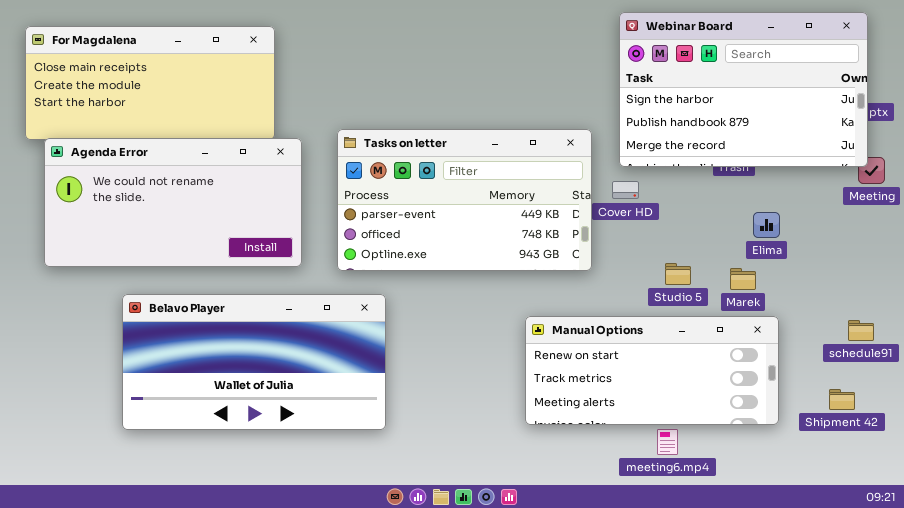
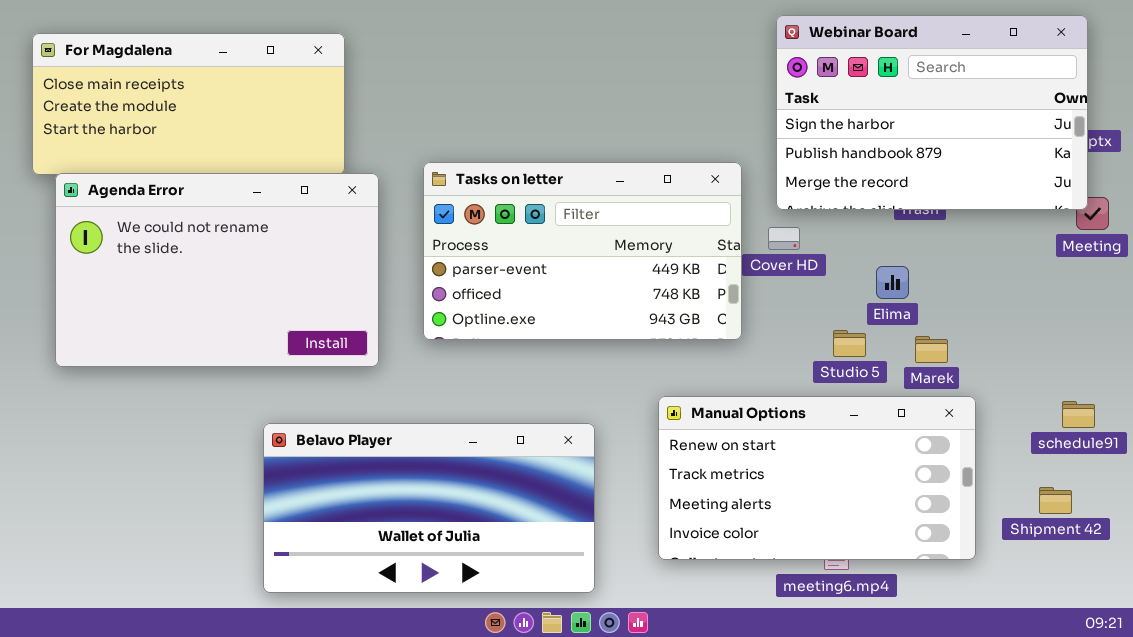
Agenda Error: [44,138,302,267] -> [55,173,379,367], resized
Elima: [753,212,780,238] -> [876,266,909,299], moved
Belavo Player: [122,294,386,430] -> [263,423,595,593], moved
Manual Options: [525,316,779,425] -> [658,396,976,560], resized

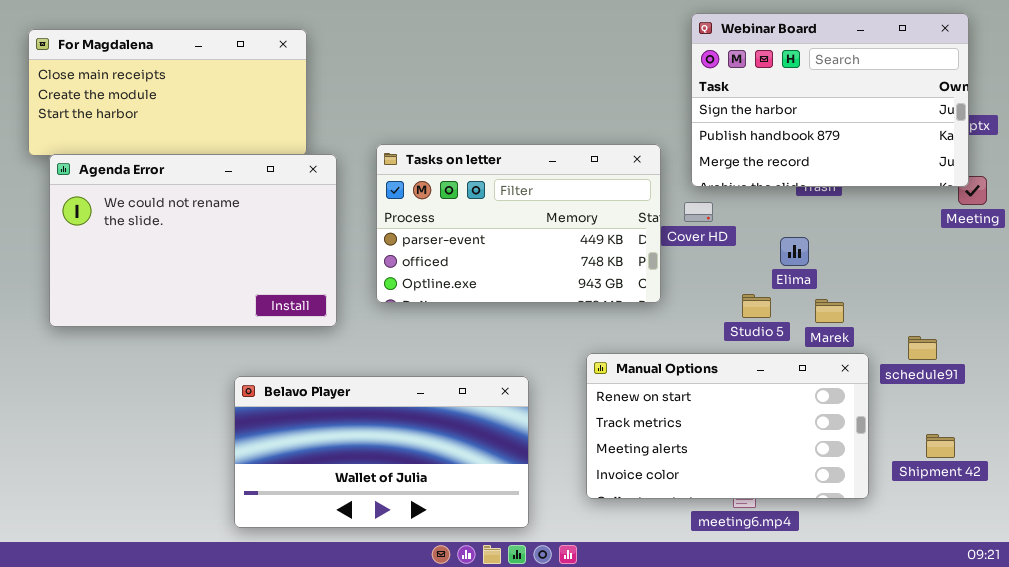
schedule91: [1062,401,1095,428] -> [908,336,937,360], moved

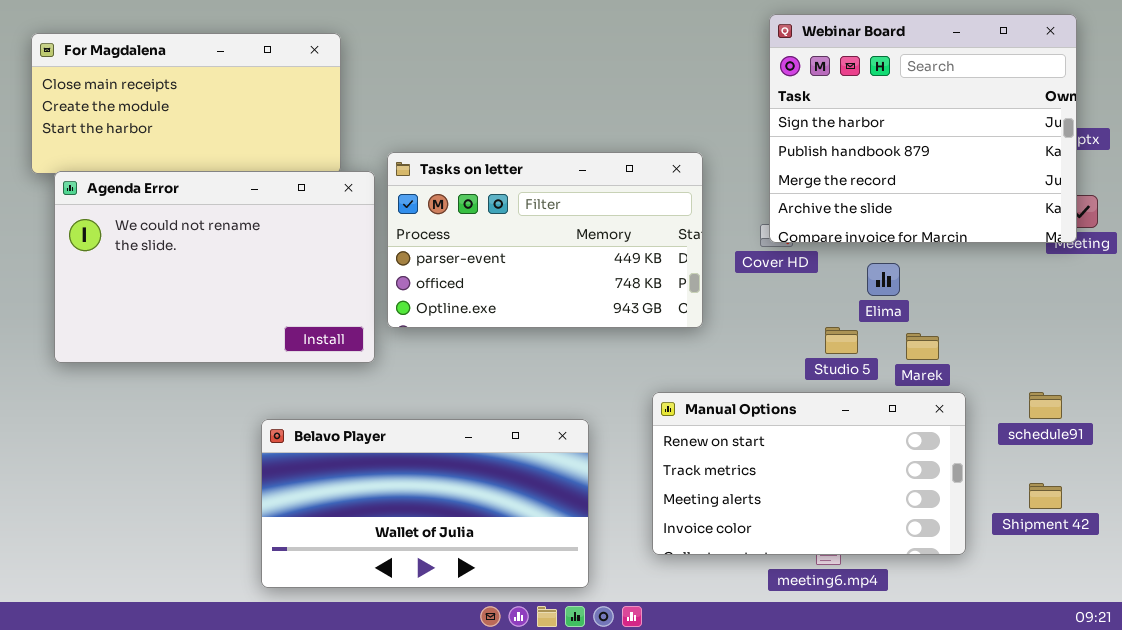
Webinar Board: [691,13,969,187] -> [769,14,1077,243], resized
Tasks on letter: [376,144,661,303] -> [387,152,703,328], moved
schedule91: [908,336,937,360] -> [1029,392,1062,419], moved

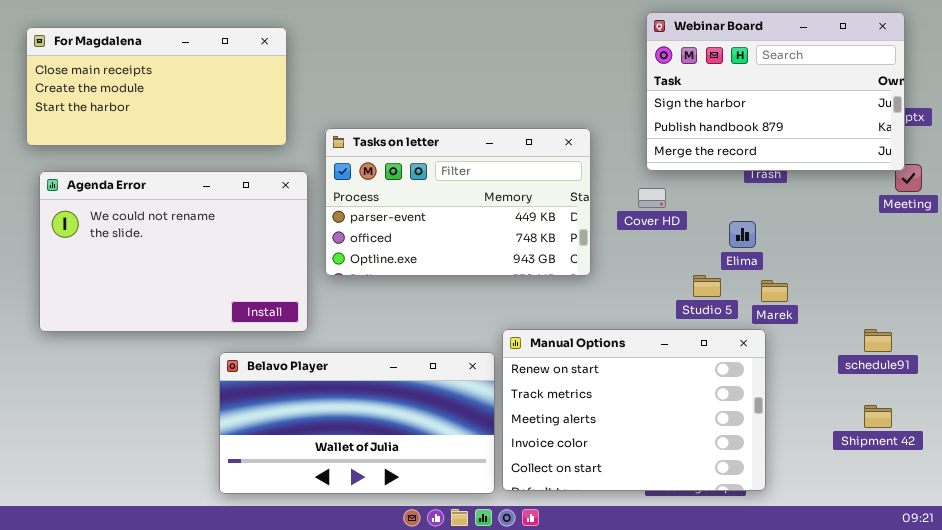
Webinar Board: [769,14,1077,243] -> [646,12,905,171], resized
Agenda Error: [54,171,375,363] -> [39,171,308,332], moved
Manual Options: [652,392,966,555] -> [502,329,766,491], moved, resized

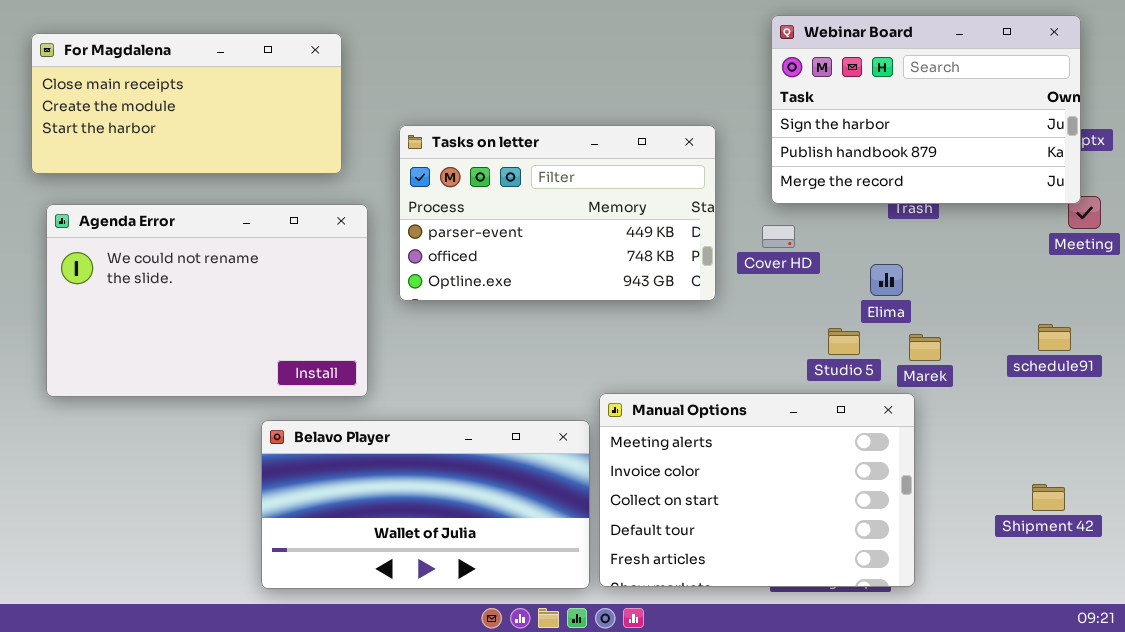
Tasks on letter: [325,128,591,276] -> [399,125,716,301], moved
Manual Options: [502,329,766,491] -> [599,393,915,587], scrolled down 2 rows
schedule91: [864,329,892,352] -> [1038,324,1071,351], moved

